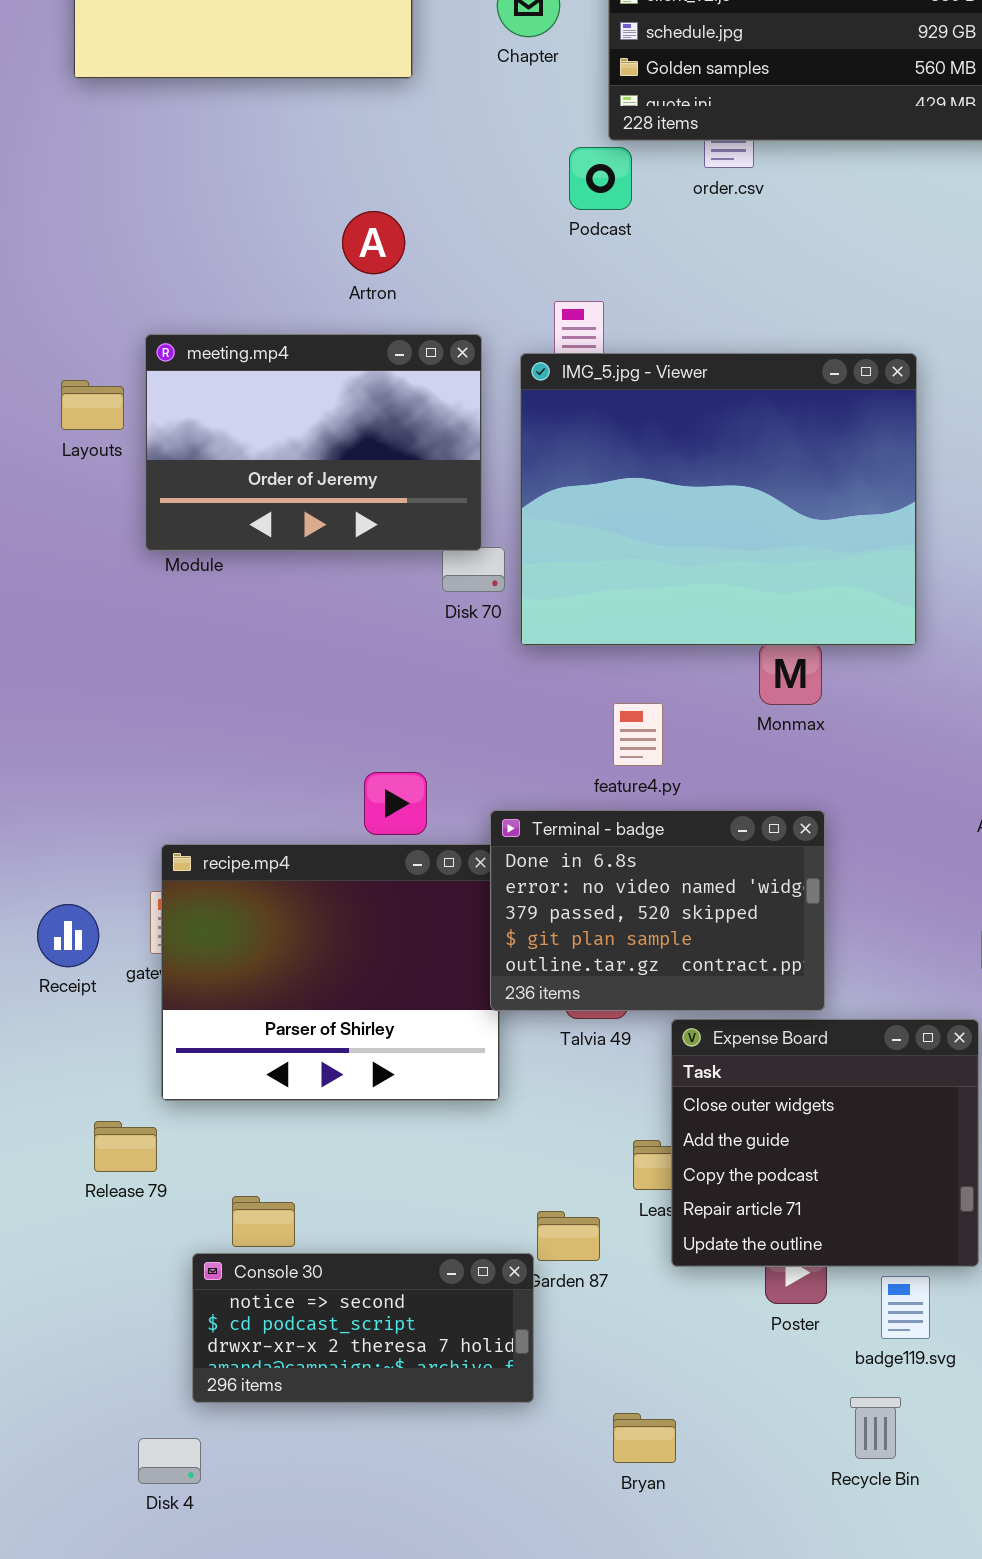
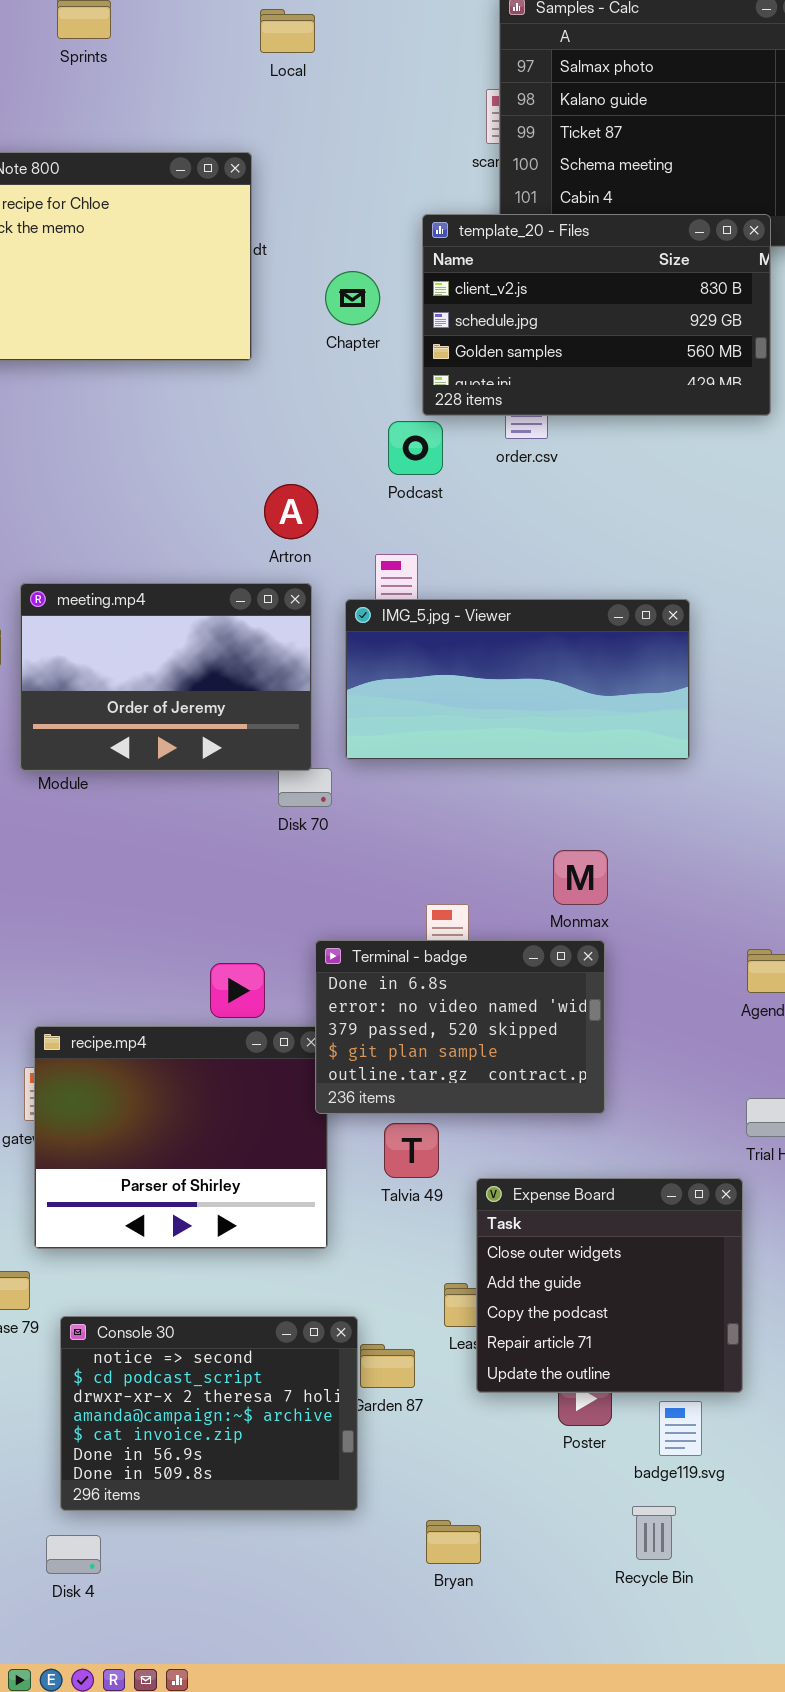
Artron: [342,211,405,274] -> [264,484,318,539], moved
IMG_5.jpg - Viewer: [520,353,917,646] -> [345,599,690,760], resized
Terminal - badge: [490,810,825,1011] -> [315,940,605,1114], moved
Console 30: [192,1253,534,1403] -> [60,1316,358,1511], resized
Disk 4: [138,1438,201,1484] -> [46,1535,101,1574], moved

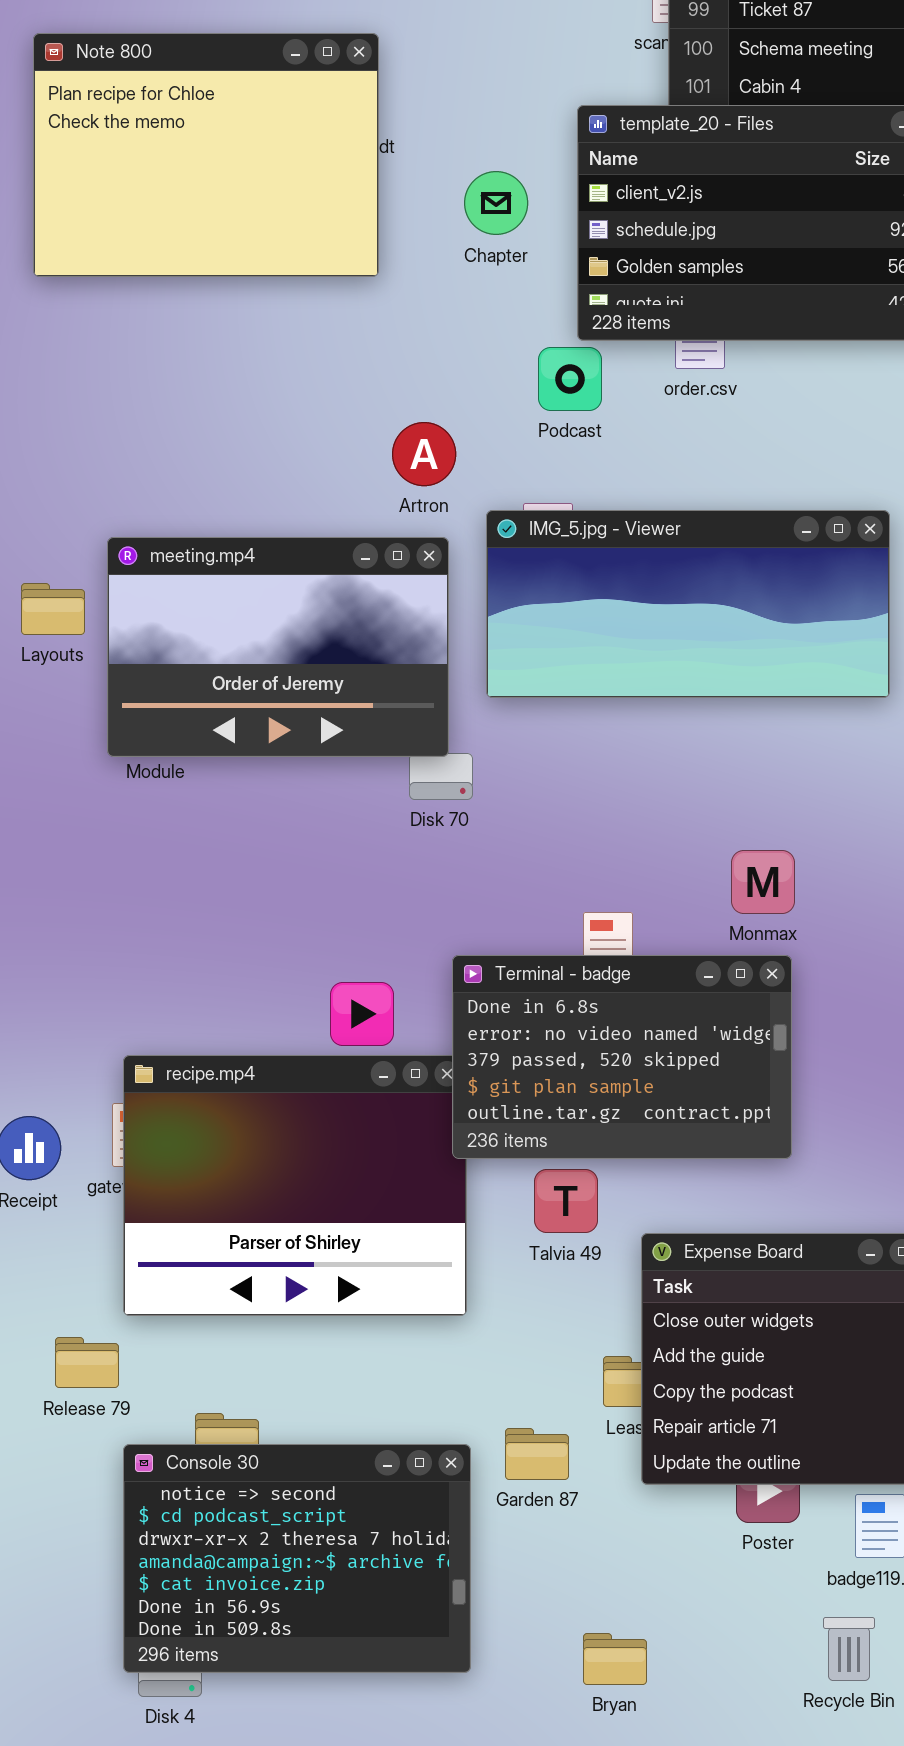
IMG_5.jpg - Viewer: [345,599,690,760] -> [486,510,890,698], moved
Console 30: [60,1316,358,1511] -> [123,1444,471,1673], moved

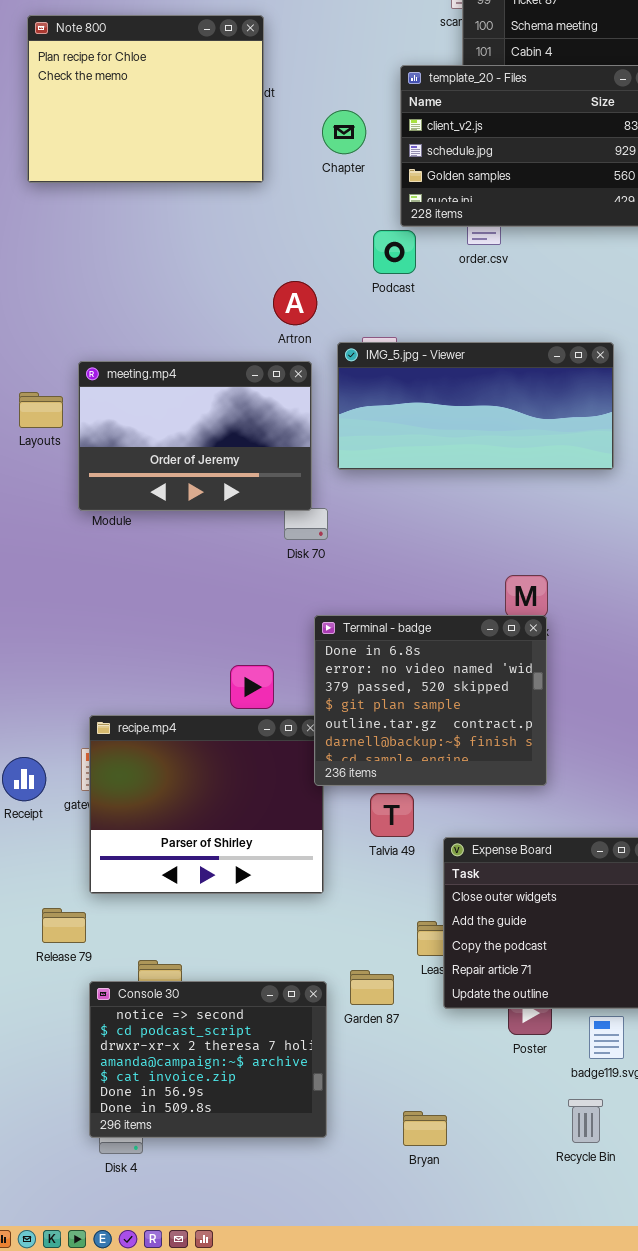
Terminal - badge: [452,955,792,1159] -> [314,615,547,786], resized

